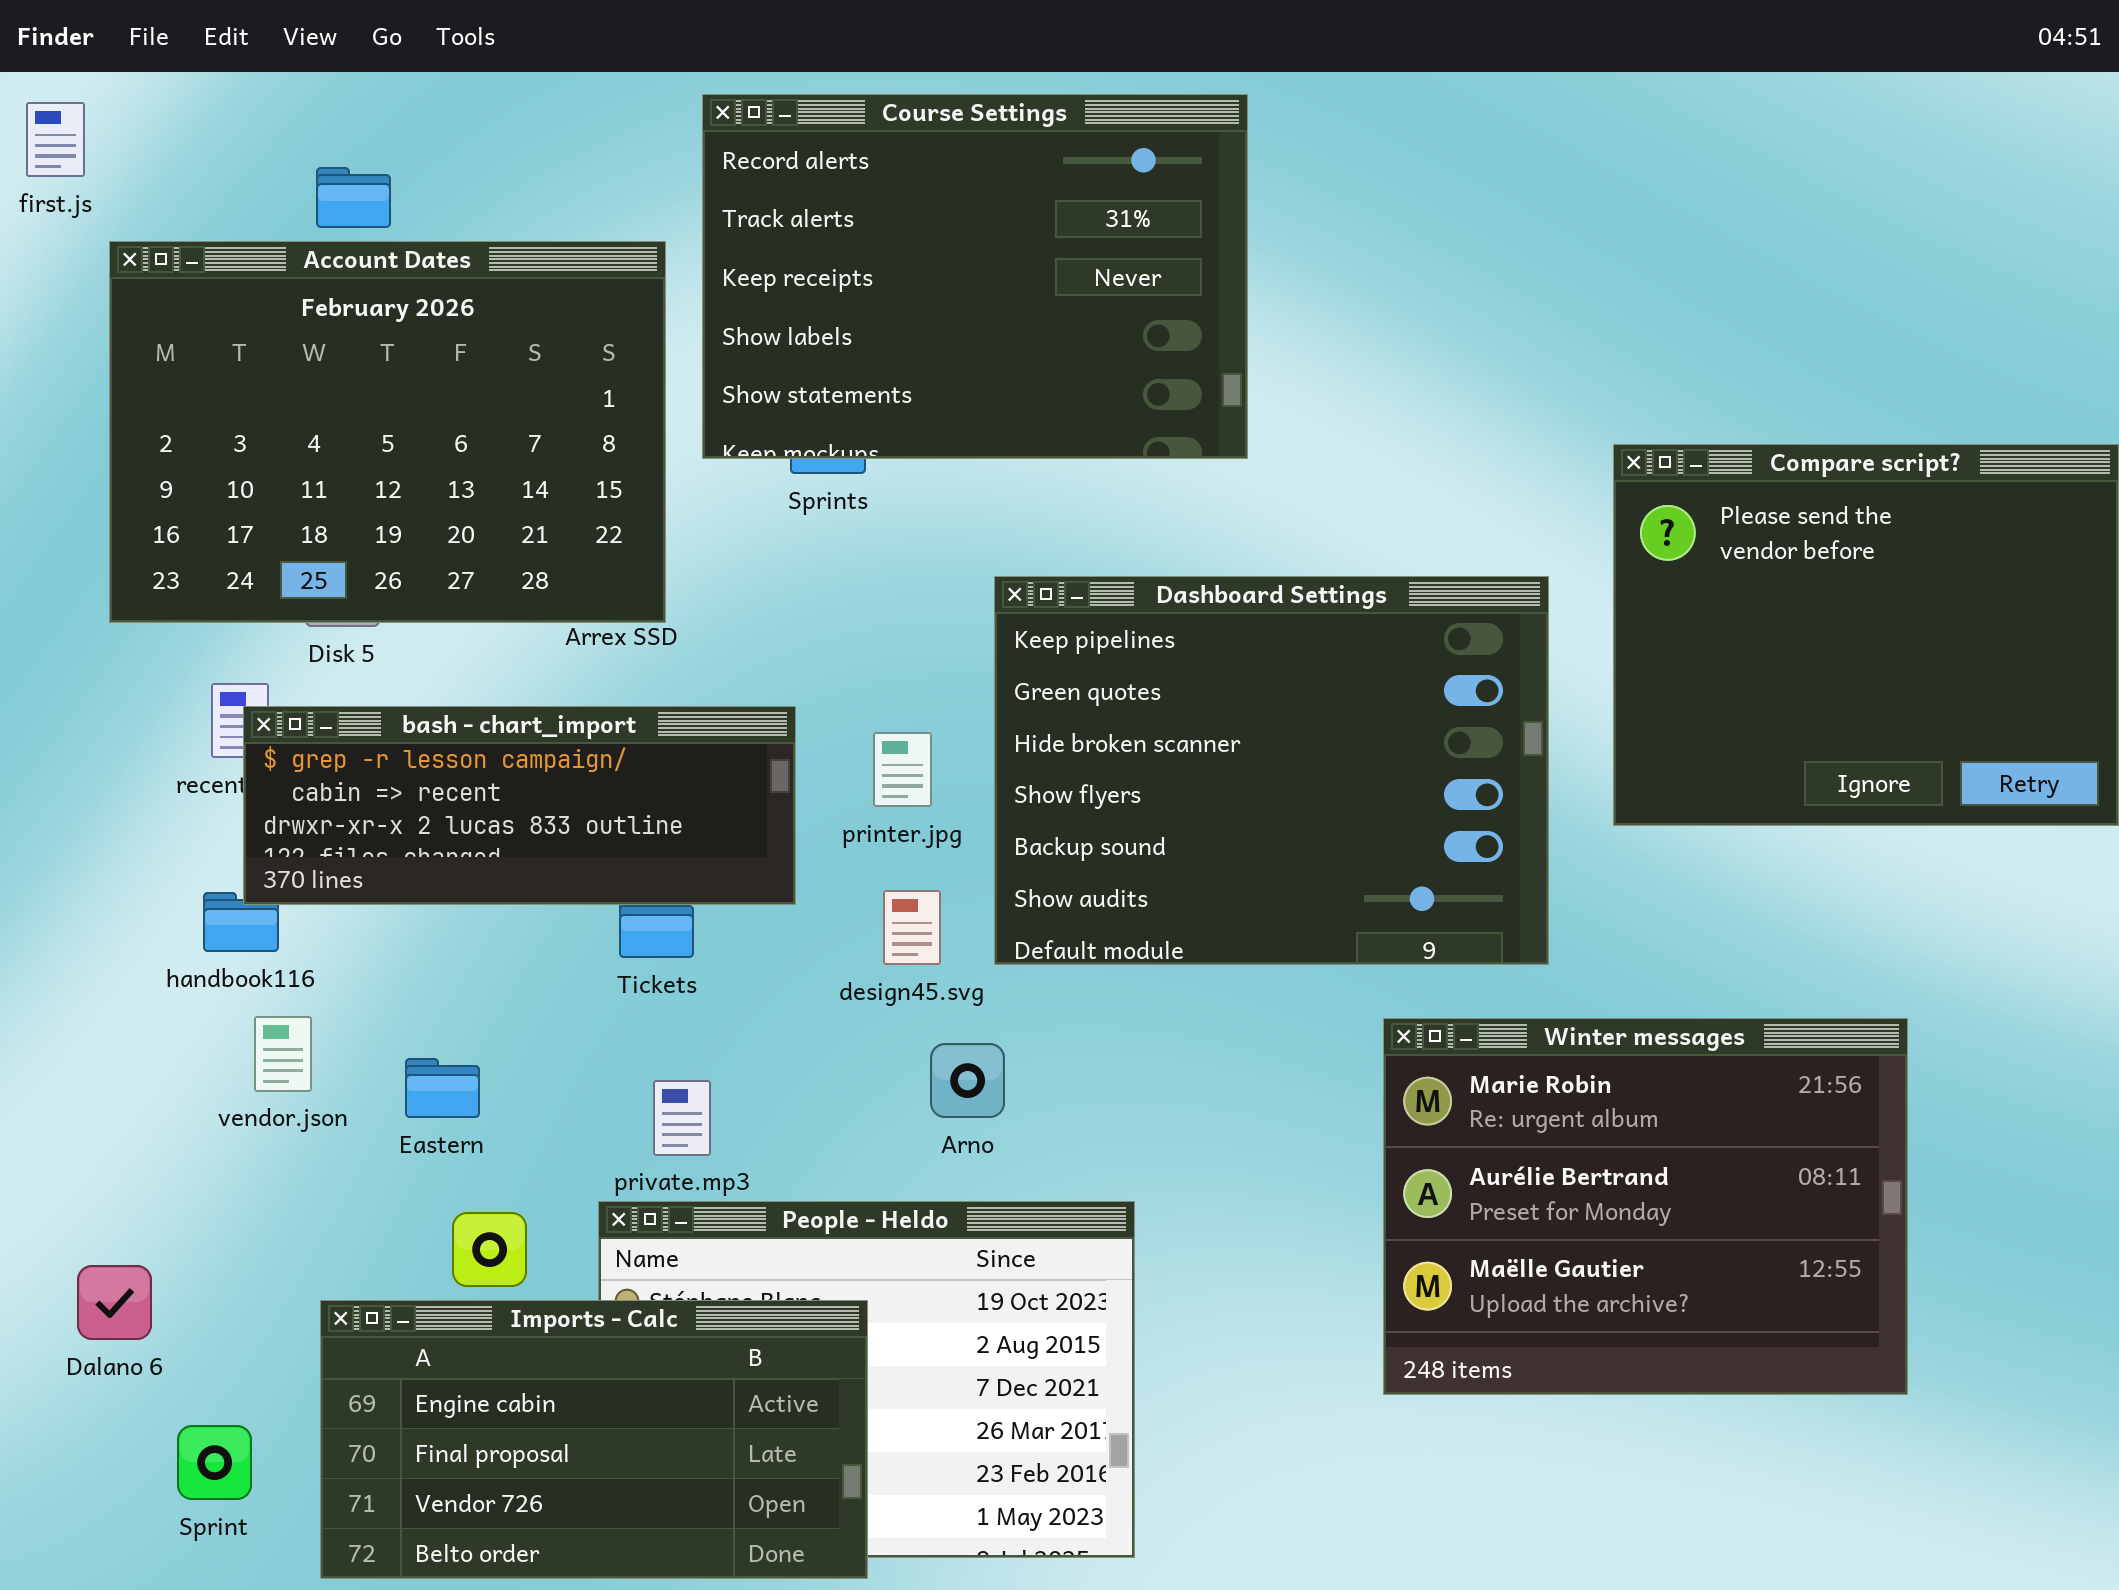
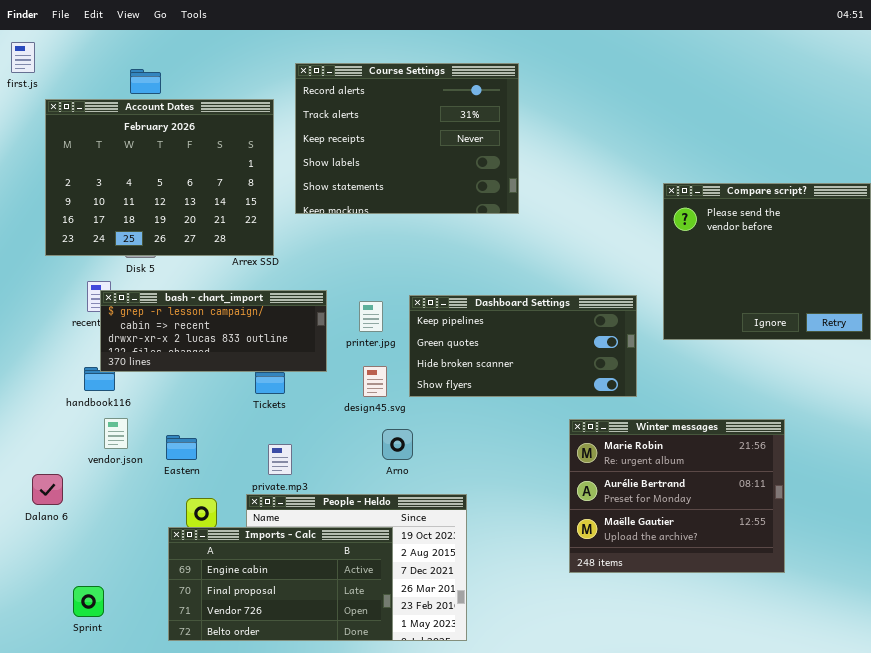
Course Settings: [702,94,1248,459] -> [295,63,519,214], moved
Dashboard Settings: [994,576,1549,965] -> [409,295,637,397], resized
Dalano 6: [77,1265,152,1340] -> [32,474,63,505], moved
Imports - Calc: [320,1300,868,1579] -> [168,527,393,641], moved

